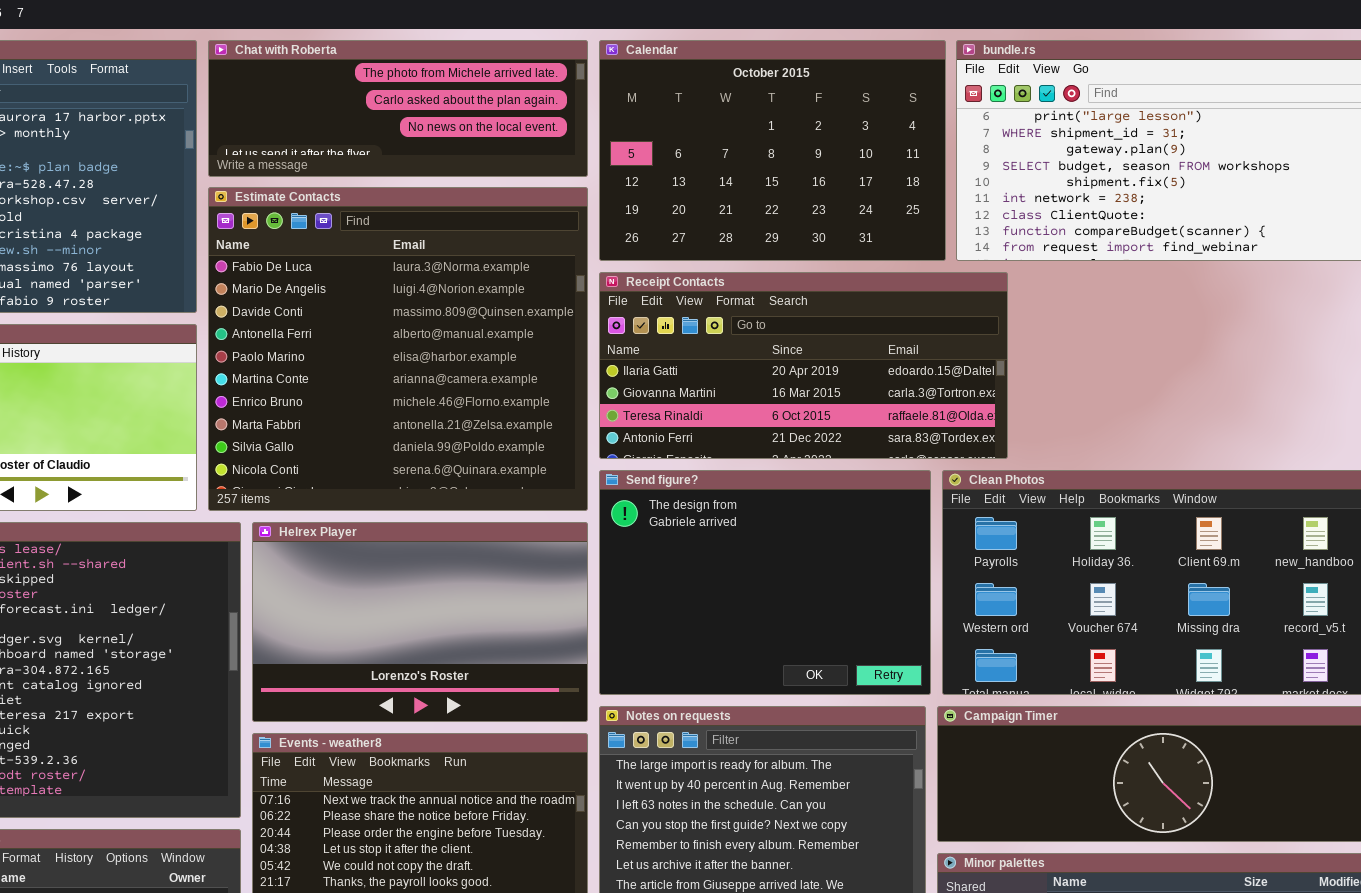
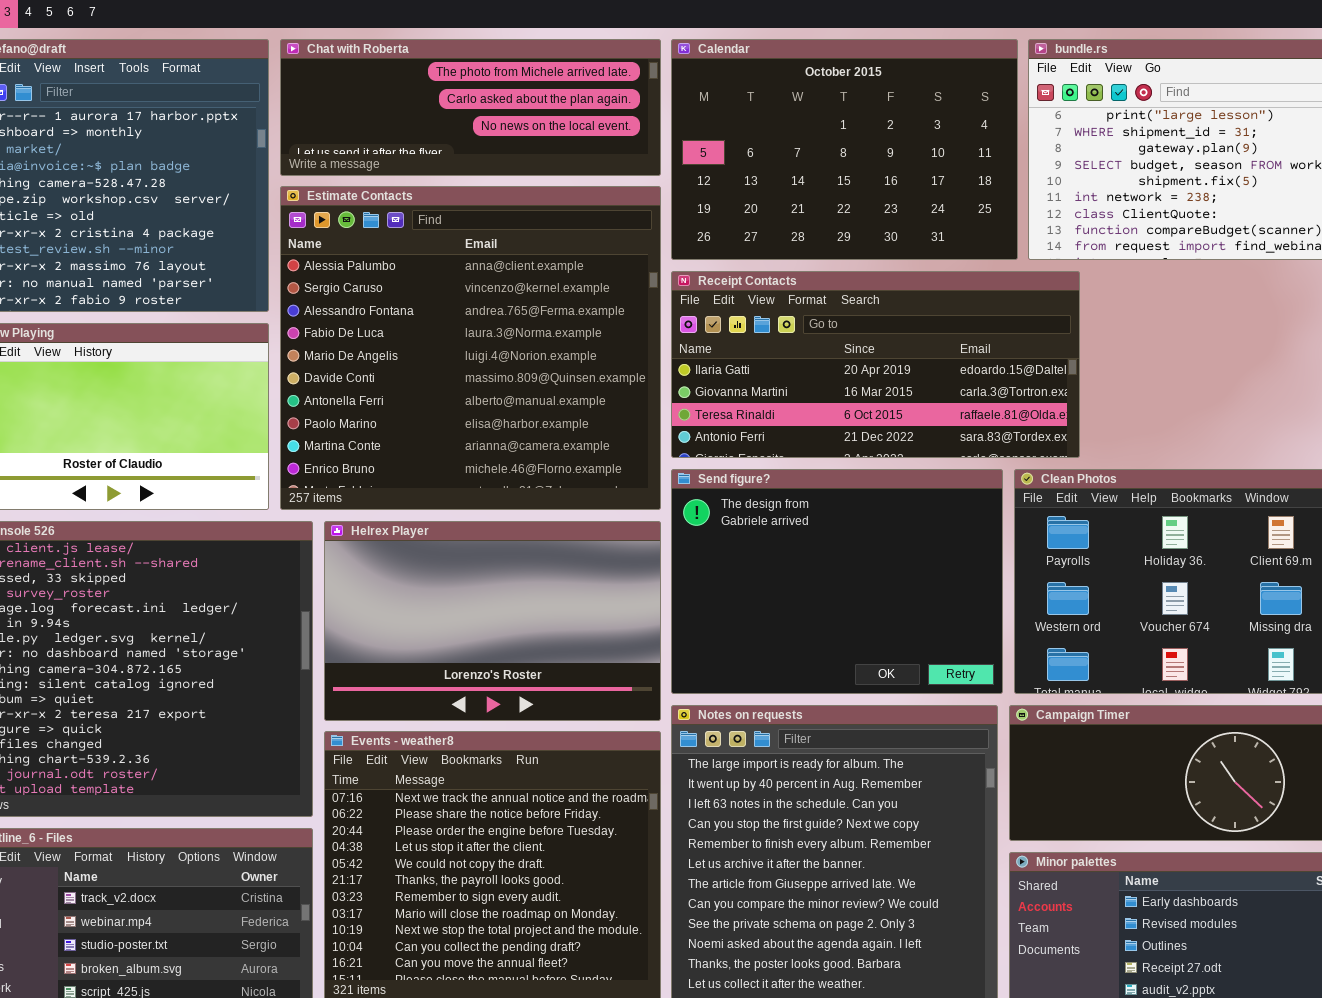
Estimate Contacts: [208,187,588,511] -> [280,186,661,510], scrolled up 3 rows

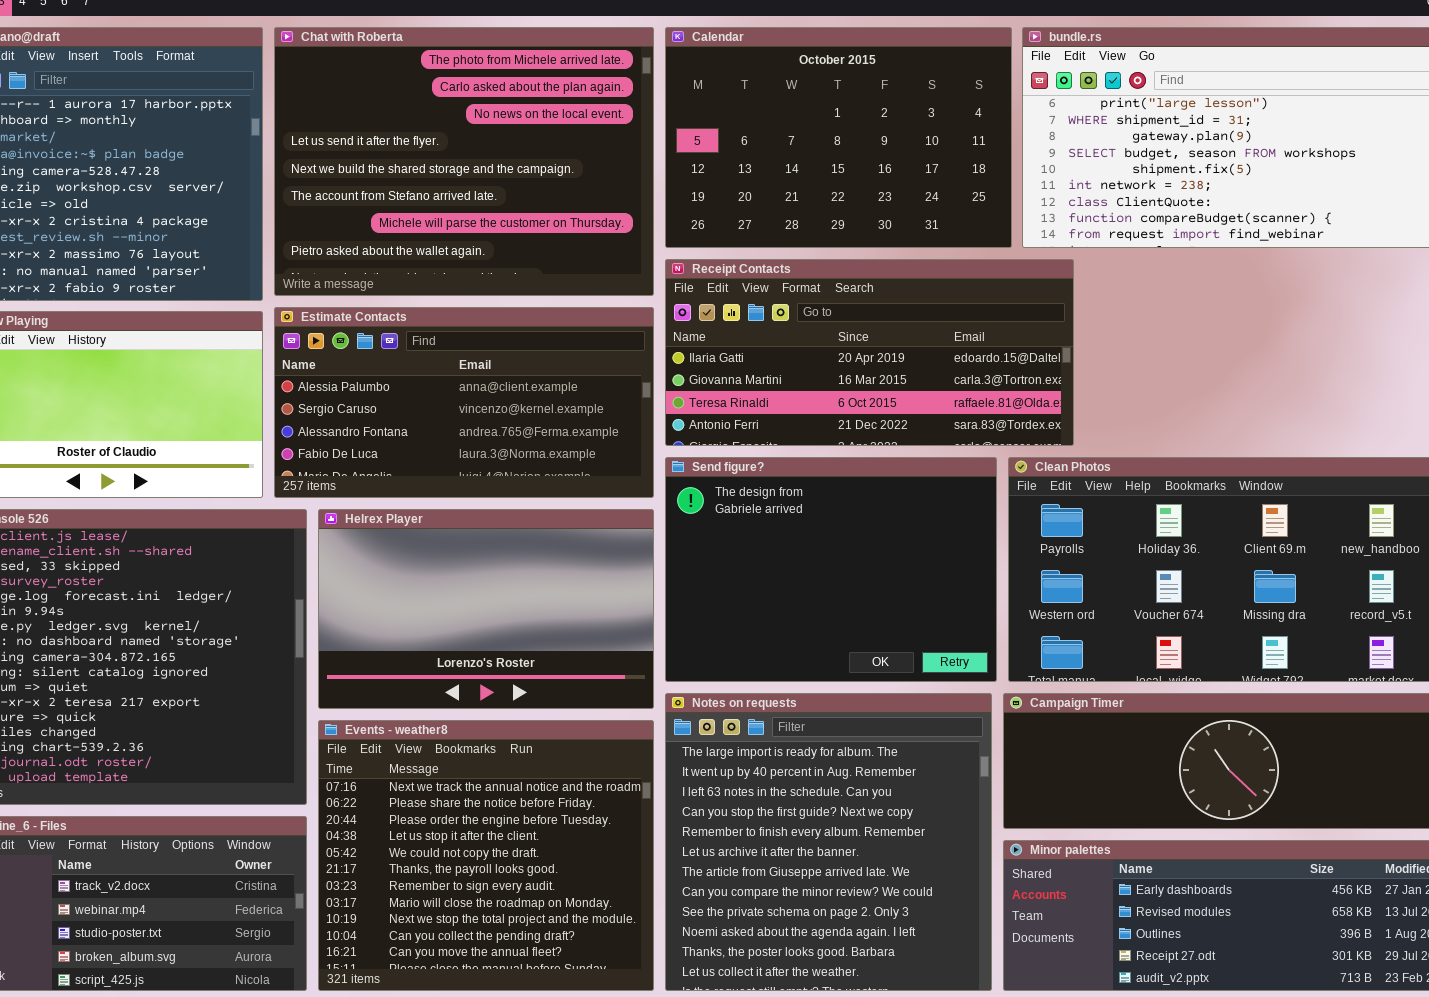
Chat with Roberta: [280,39,661,176] -> [274,27,654,296], resized
Estimate Contacts: [280,186,661,510] -> [274,307,654,498], resized

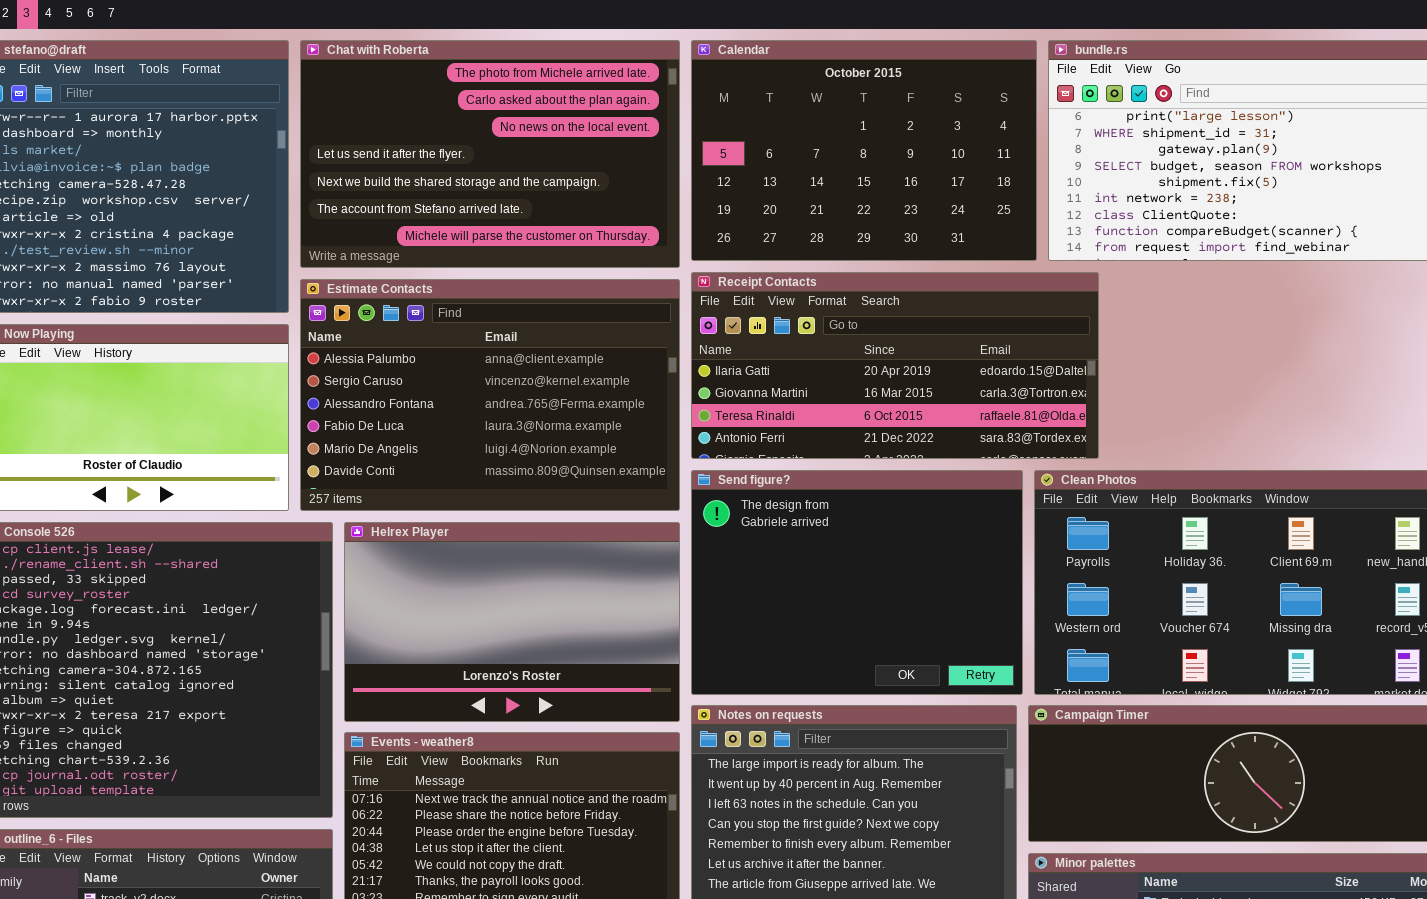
Chat with Roberta: [274,27,654,296] -> [300,40,680,268], resized
Estimate Contacts: [274,307,654,498] -> [300,279,680,511], resized

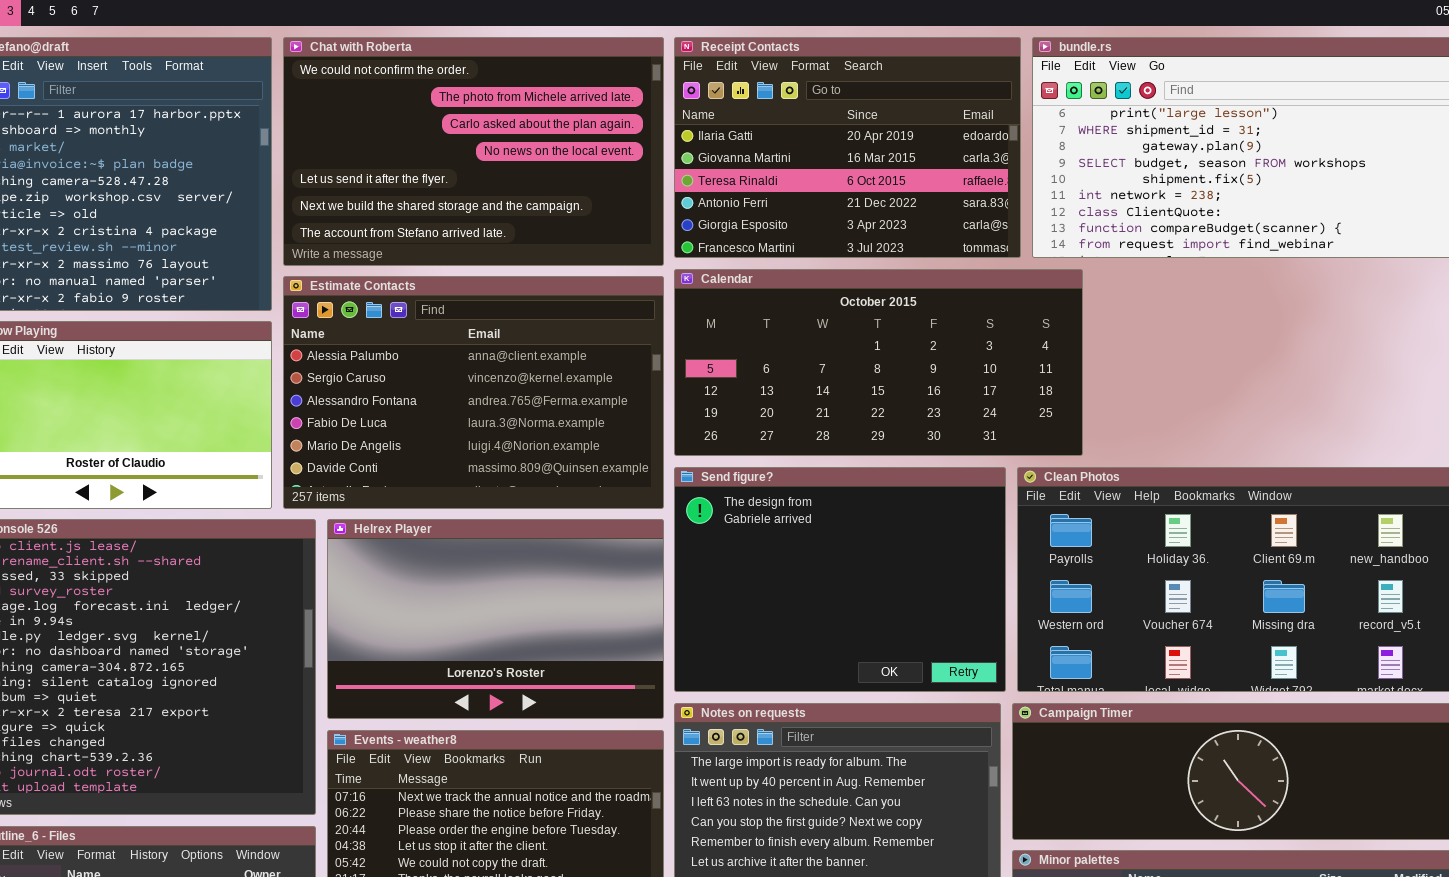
Chat with Roberta: [300,40,680,268] -> [283,37,664,266], scrolled up 1 row
Calendar: [691,40,1037,261] -> [674,269,1083,456], moved, resized
Receipt Contacts: [691,272,1099,459] -> [674,37,1021,258], moved, resized

